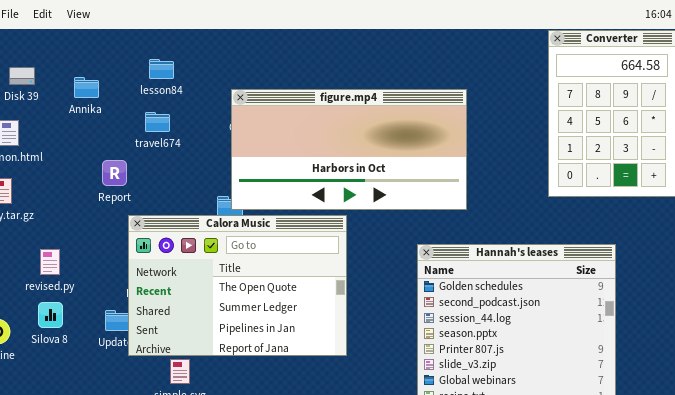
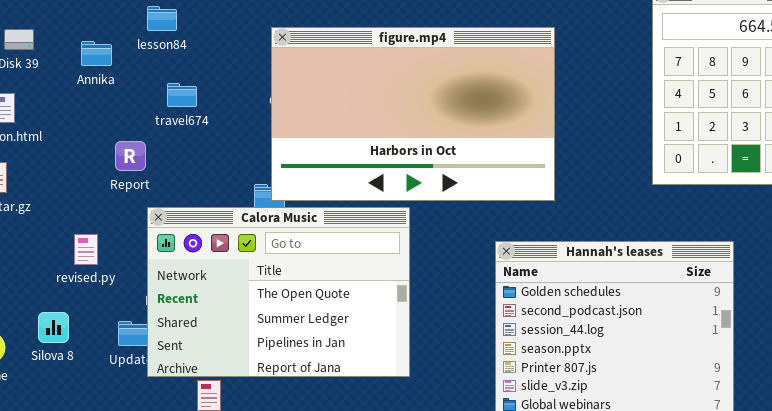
lesson84: [149,59,174,79] -> [147,6,177,31], moved
figure.mp4: [231,89,467,210] -> [271,27,555,201], resized
revised.py: [40,249,60,275] -> [74,234,98,265], moved

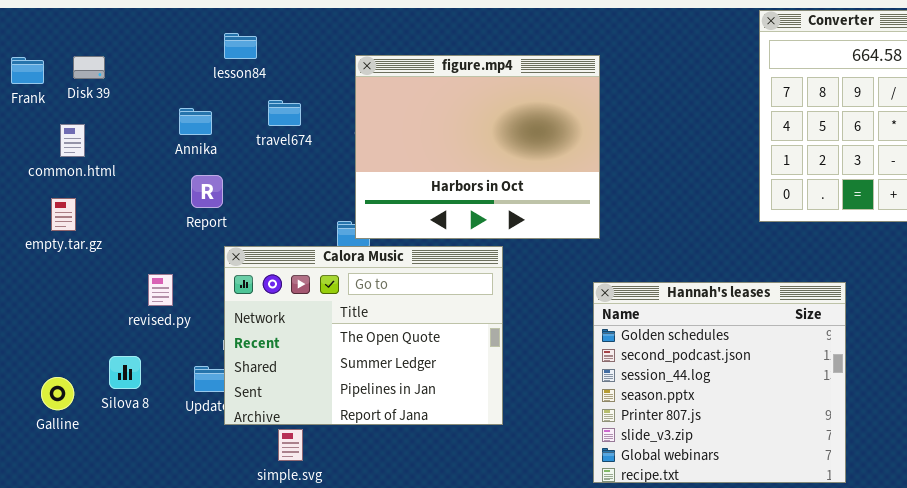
figure.mp4: [271,27,555,201] -> [355,55,600,239], resized
Annika: [81,41,112,66] -> [179,108,212,135], moved
travel674: [167,83,197,107] -> [268,100,301,126], moved

